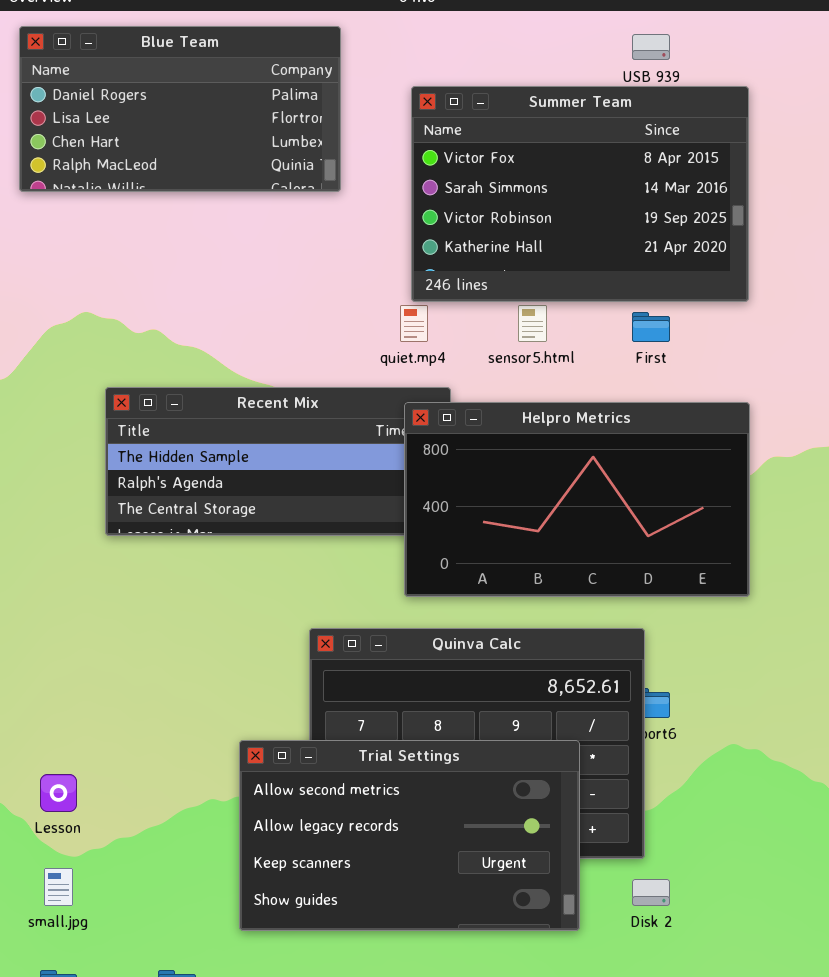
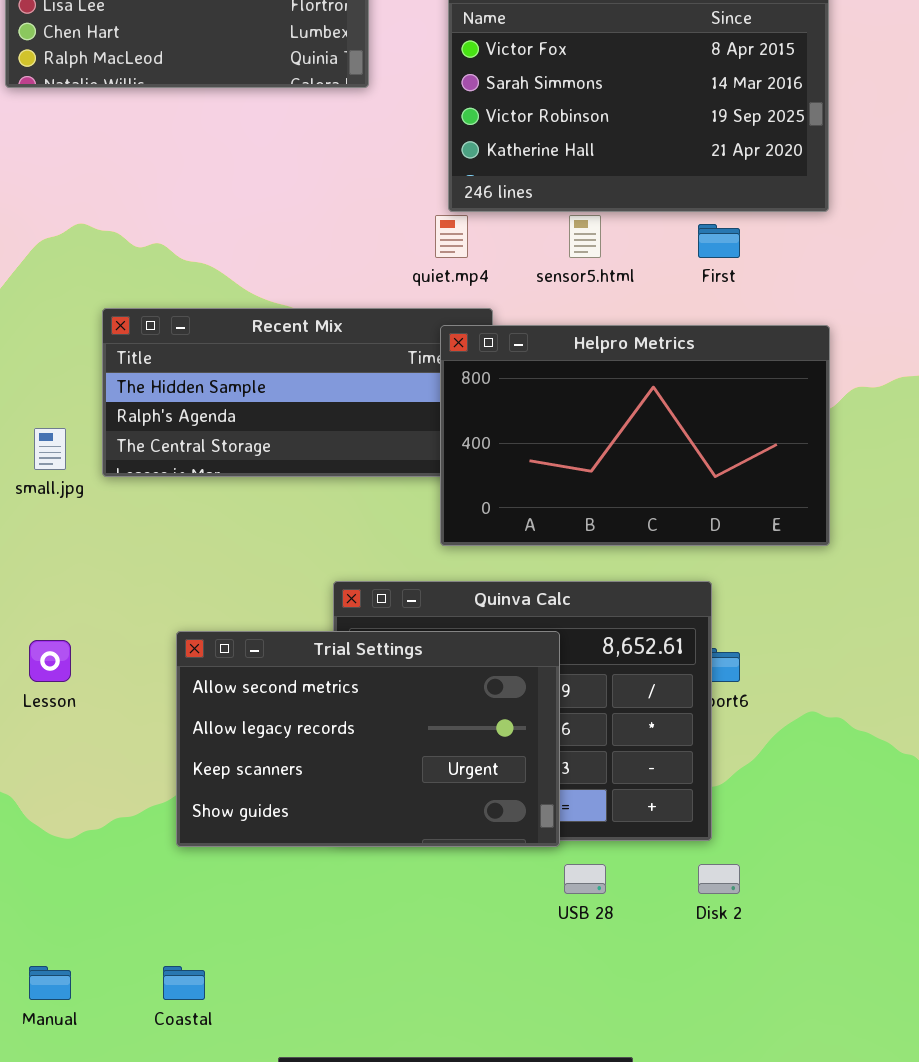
Trial Settings: [239,740,580,931] -> [176,631,560,847], moved
Lesson: [40,774,77,812] -> [29,640,71,682], moved
small.jpg: [44,868,73,906] -> [34,428,66,470], moved

